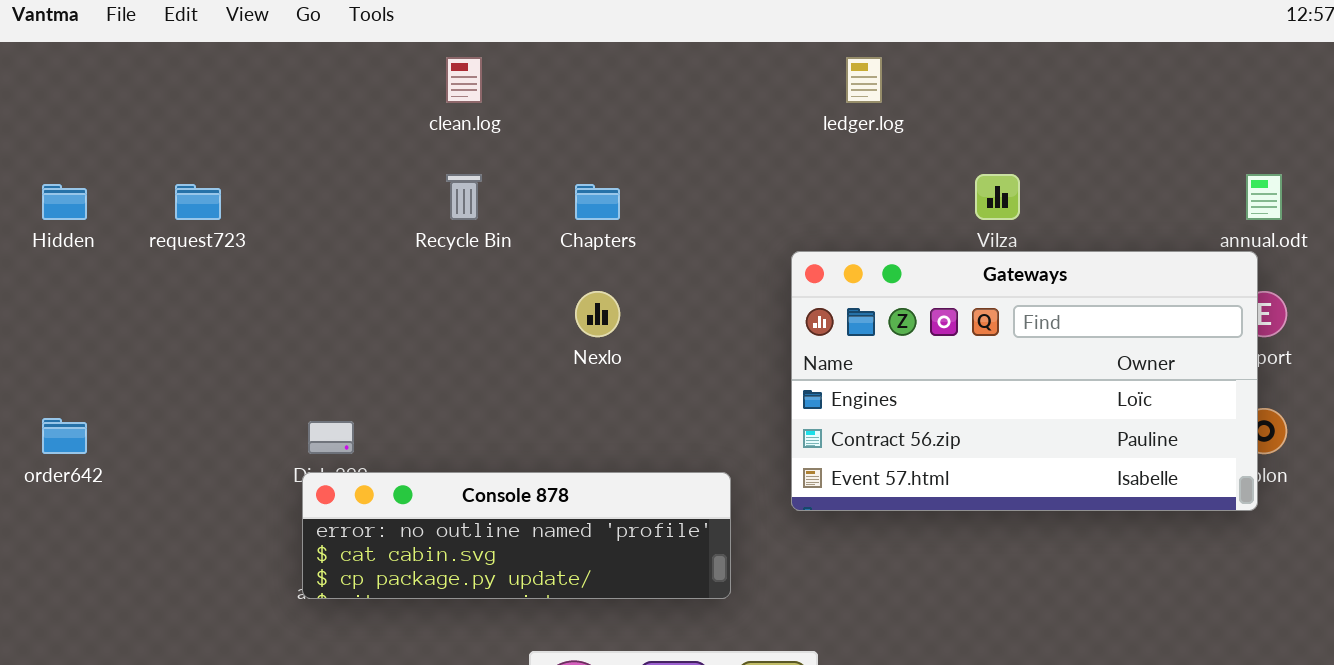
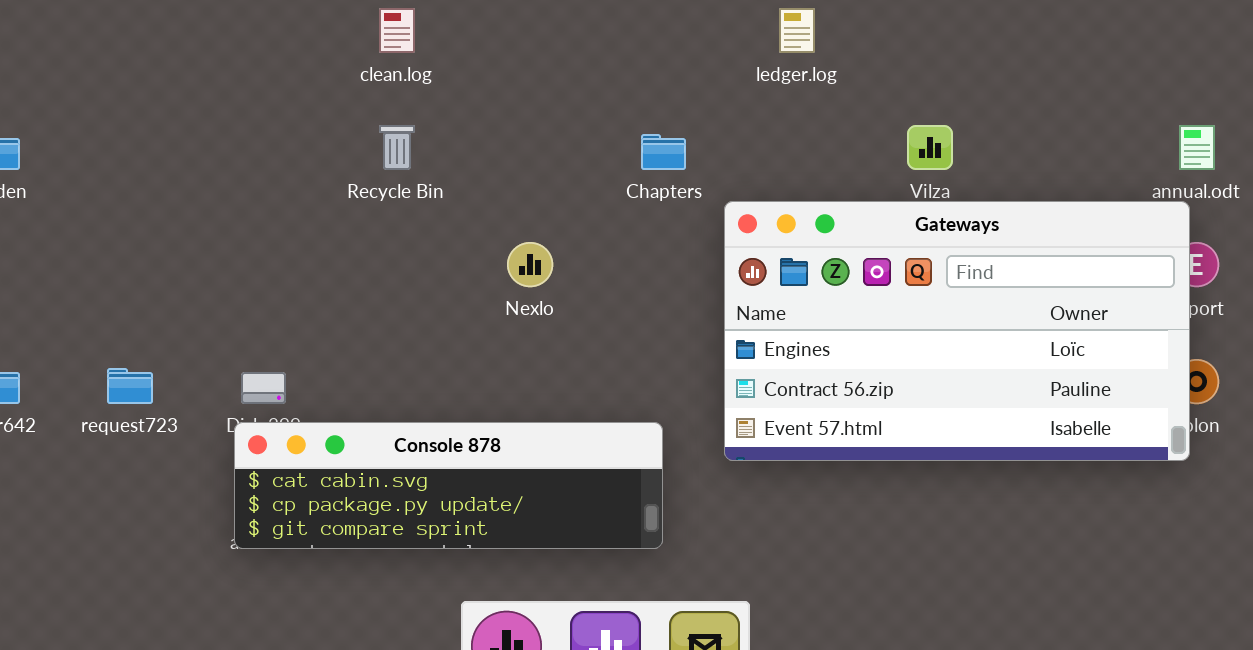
request723: [175,184,221,220] -> [107,368,153,404], moved
Chapters: [575,184,620,220] -> [641,134,686,170], moved
Console 878: [302,472,731,599] -> [234,422,663,549], scrolled down 1 row

